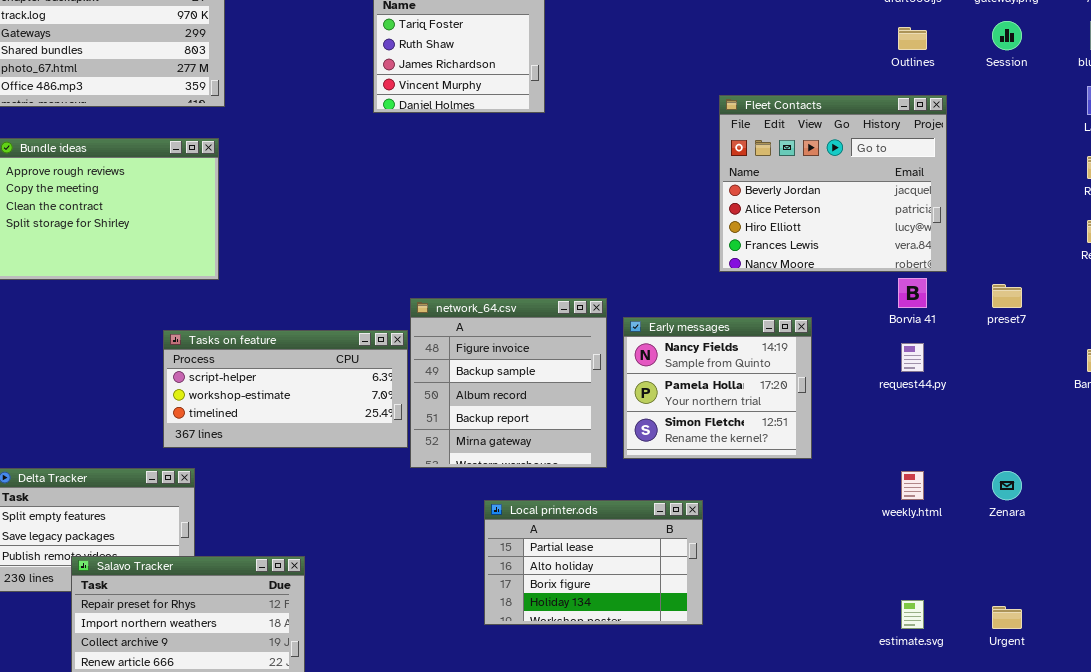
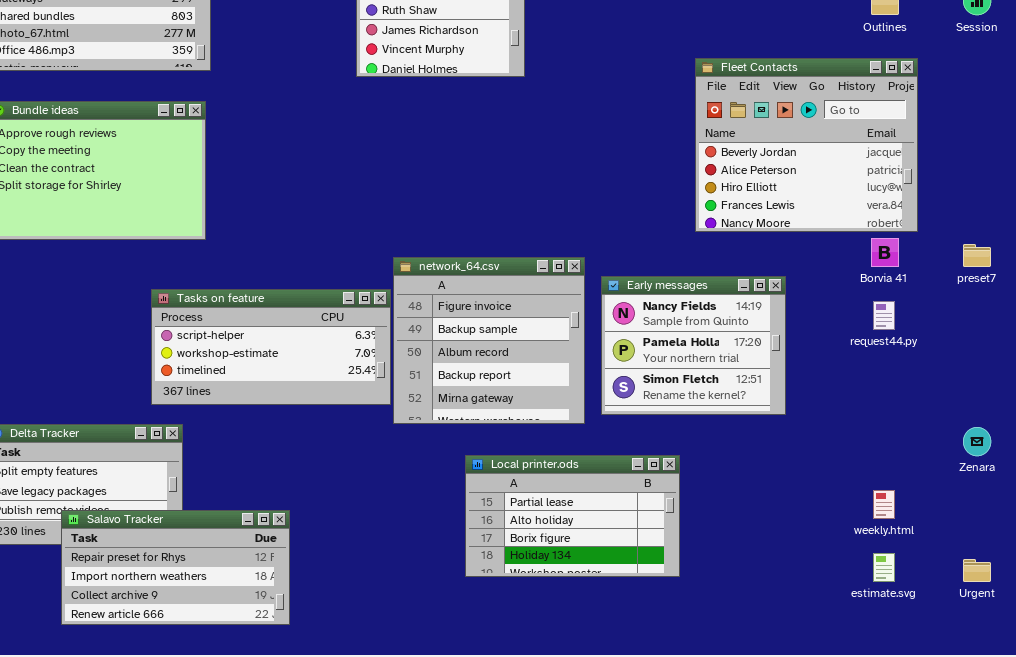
weekly.html: [901,471,924,500] -> [873,490,895,519], moved

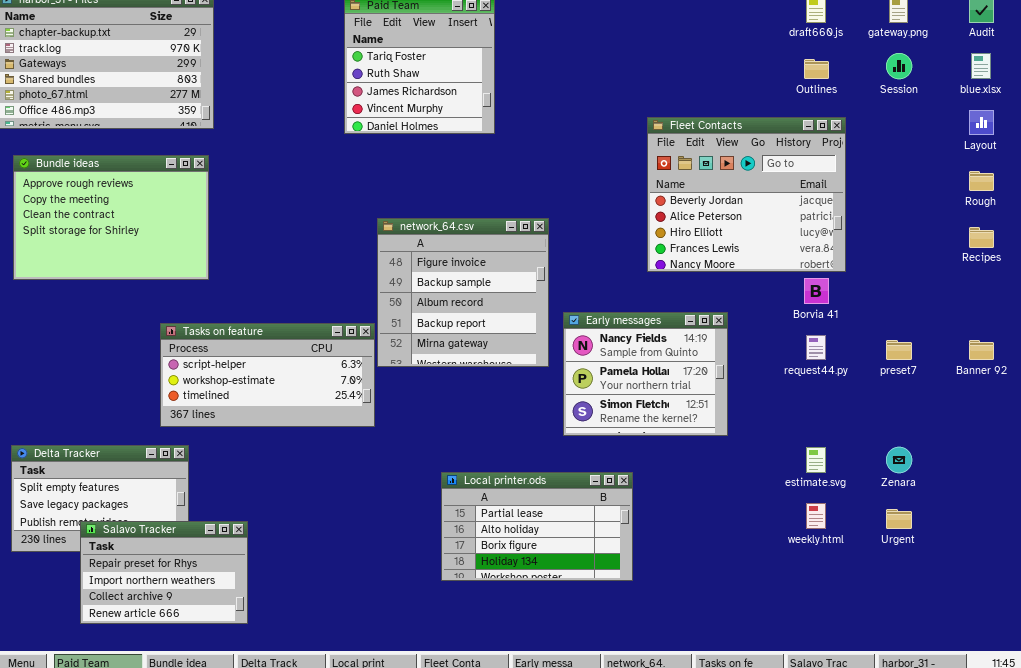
preset7: [963,244,991,267] -> [886,340,912,360], moved
network_64.csv: [393,257,585,424] -> [377,218,549,367], moved
Salavo Tracker: [61,510,290,625] -> [80,521,248,624], resized
estimate.svg: [873,553,895,582] -> [806,447,826,473], moved
Urgent: [963,559,991,582] -> [886,509,912,529], moved

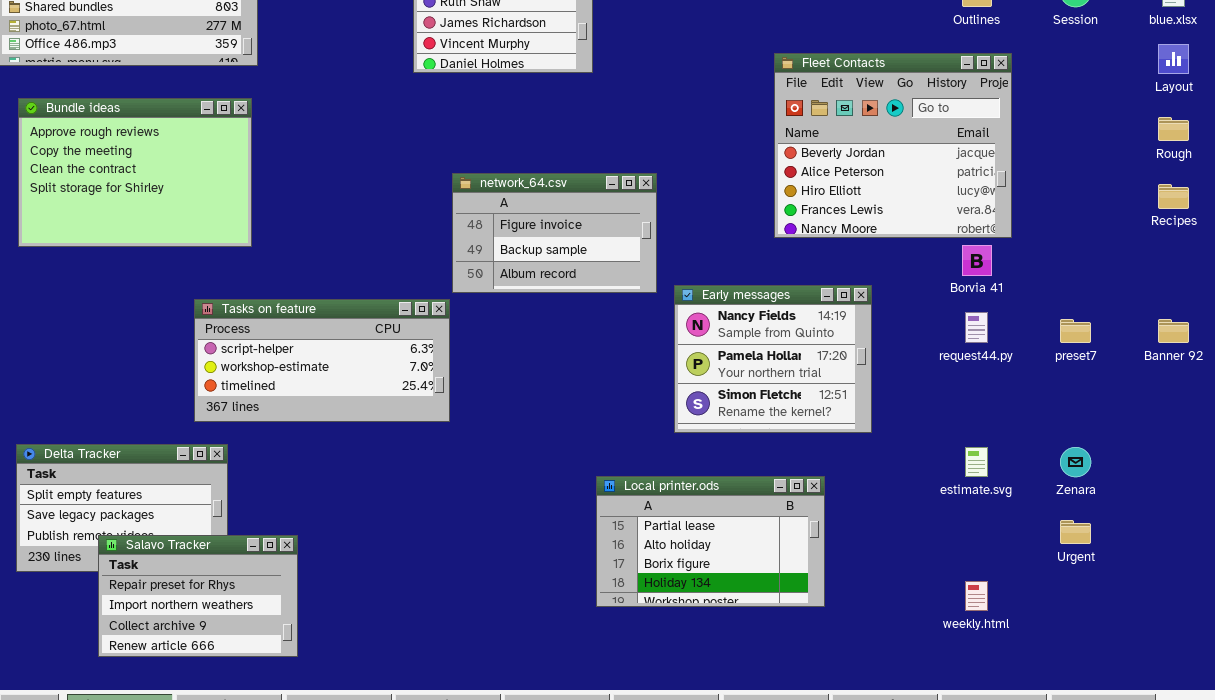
network_64.csv: [377,218,549,367] -> [452,173,657,293], resized
Local printer.ods: [441,472,633,581] -> [596,476,825,607], moved
weekly.html: [806,503,826,529] -> [965,581,988,611], moved

